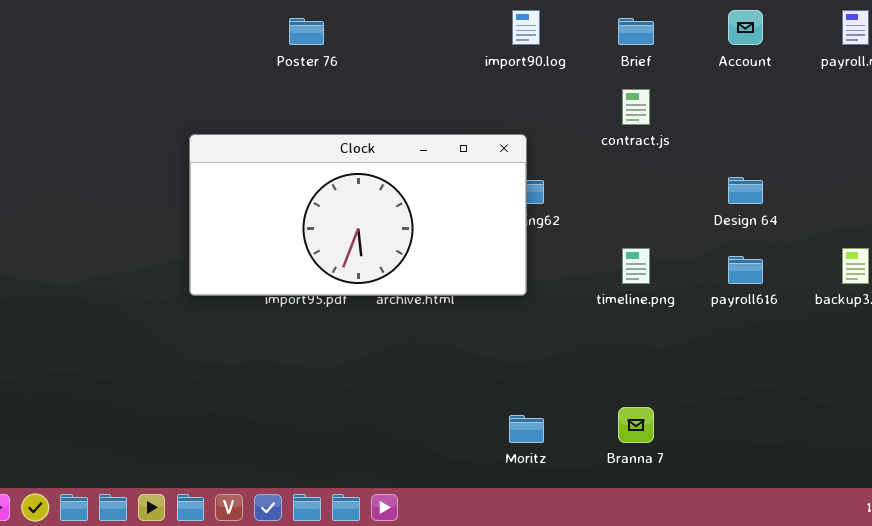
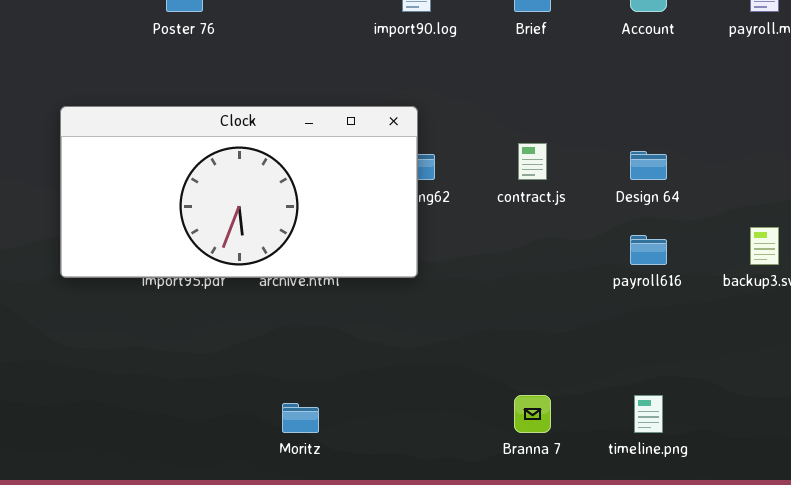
contract.js: [622,89,650,125] -> [518,143,547,180], moved
timeline.png: [622,248,650,284] -> [634,395,663,433], moved
Moritz: [509,415,544,443] -> [282,403,319,433], moved

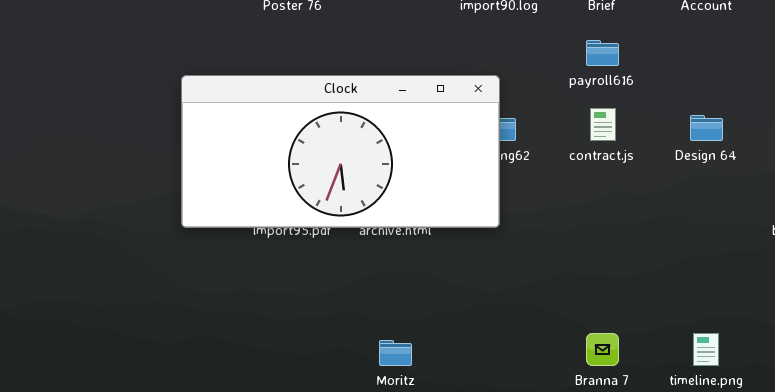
payroll616: [630,235,667,265] -> [586,40,619,66], moved

